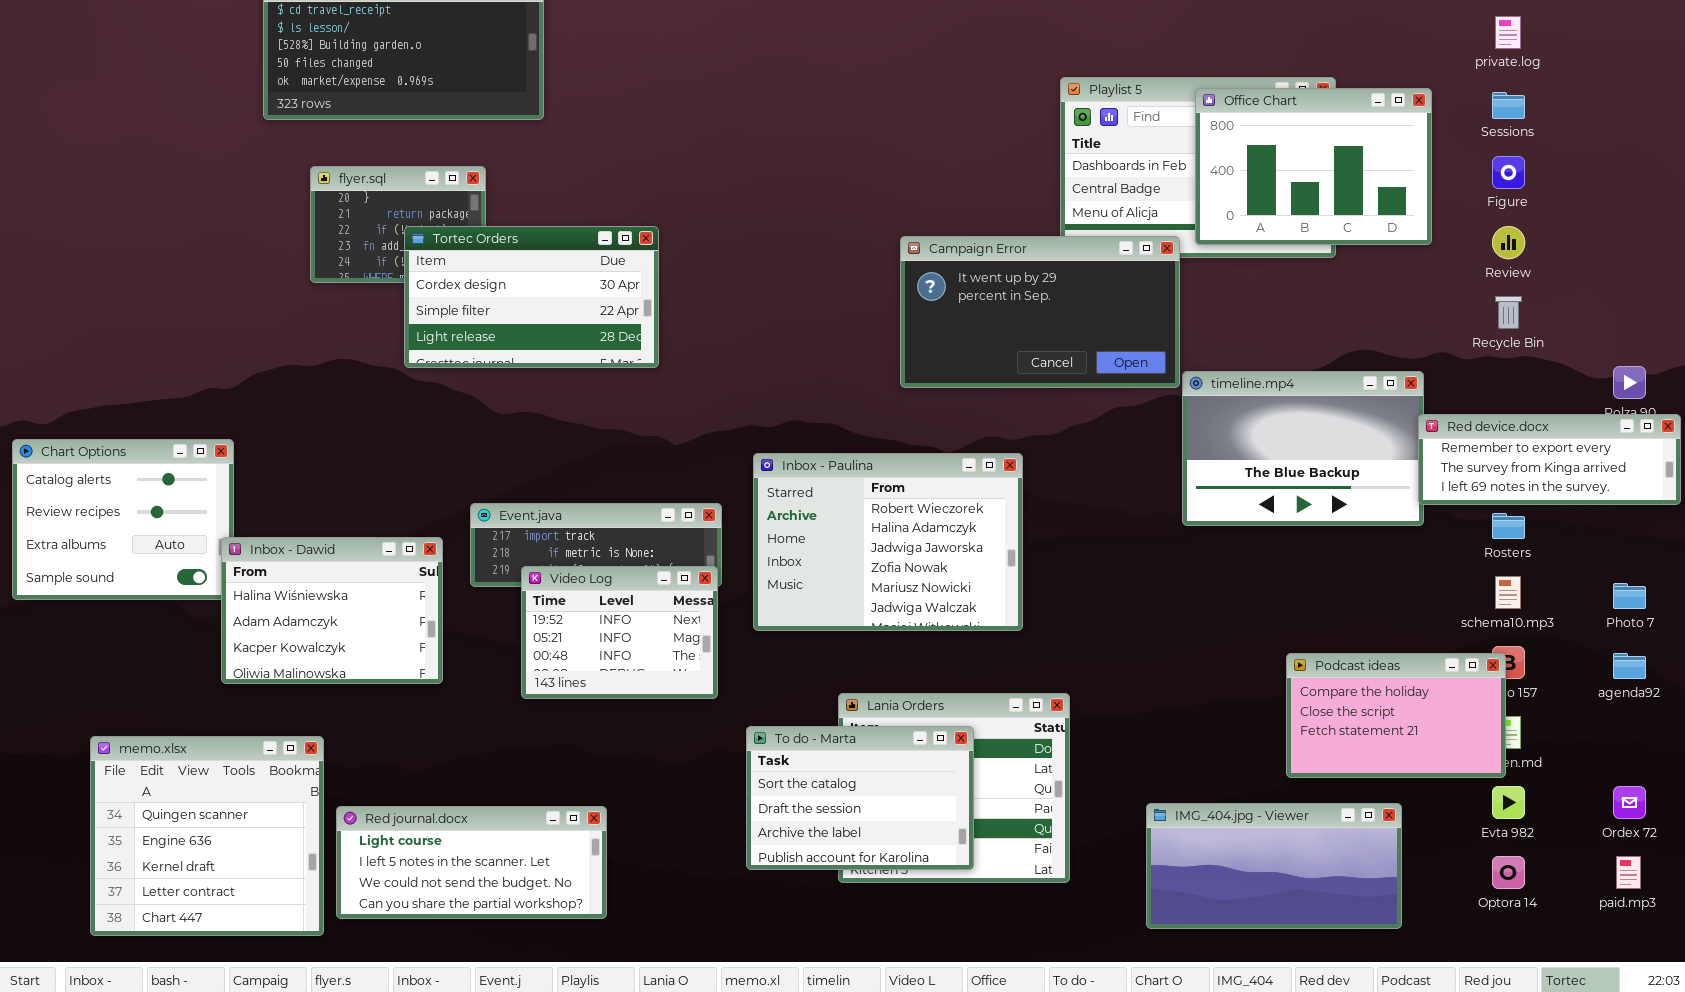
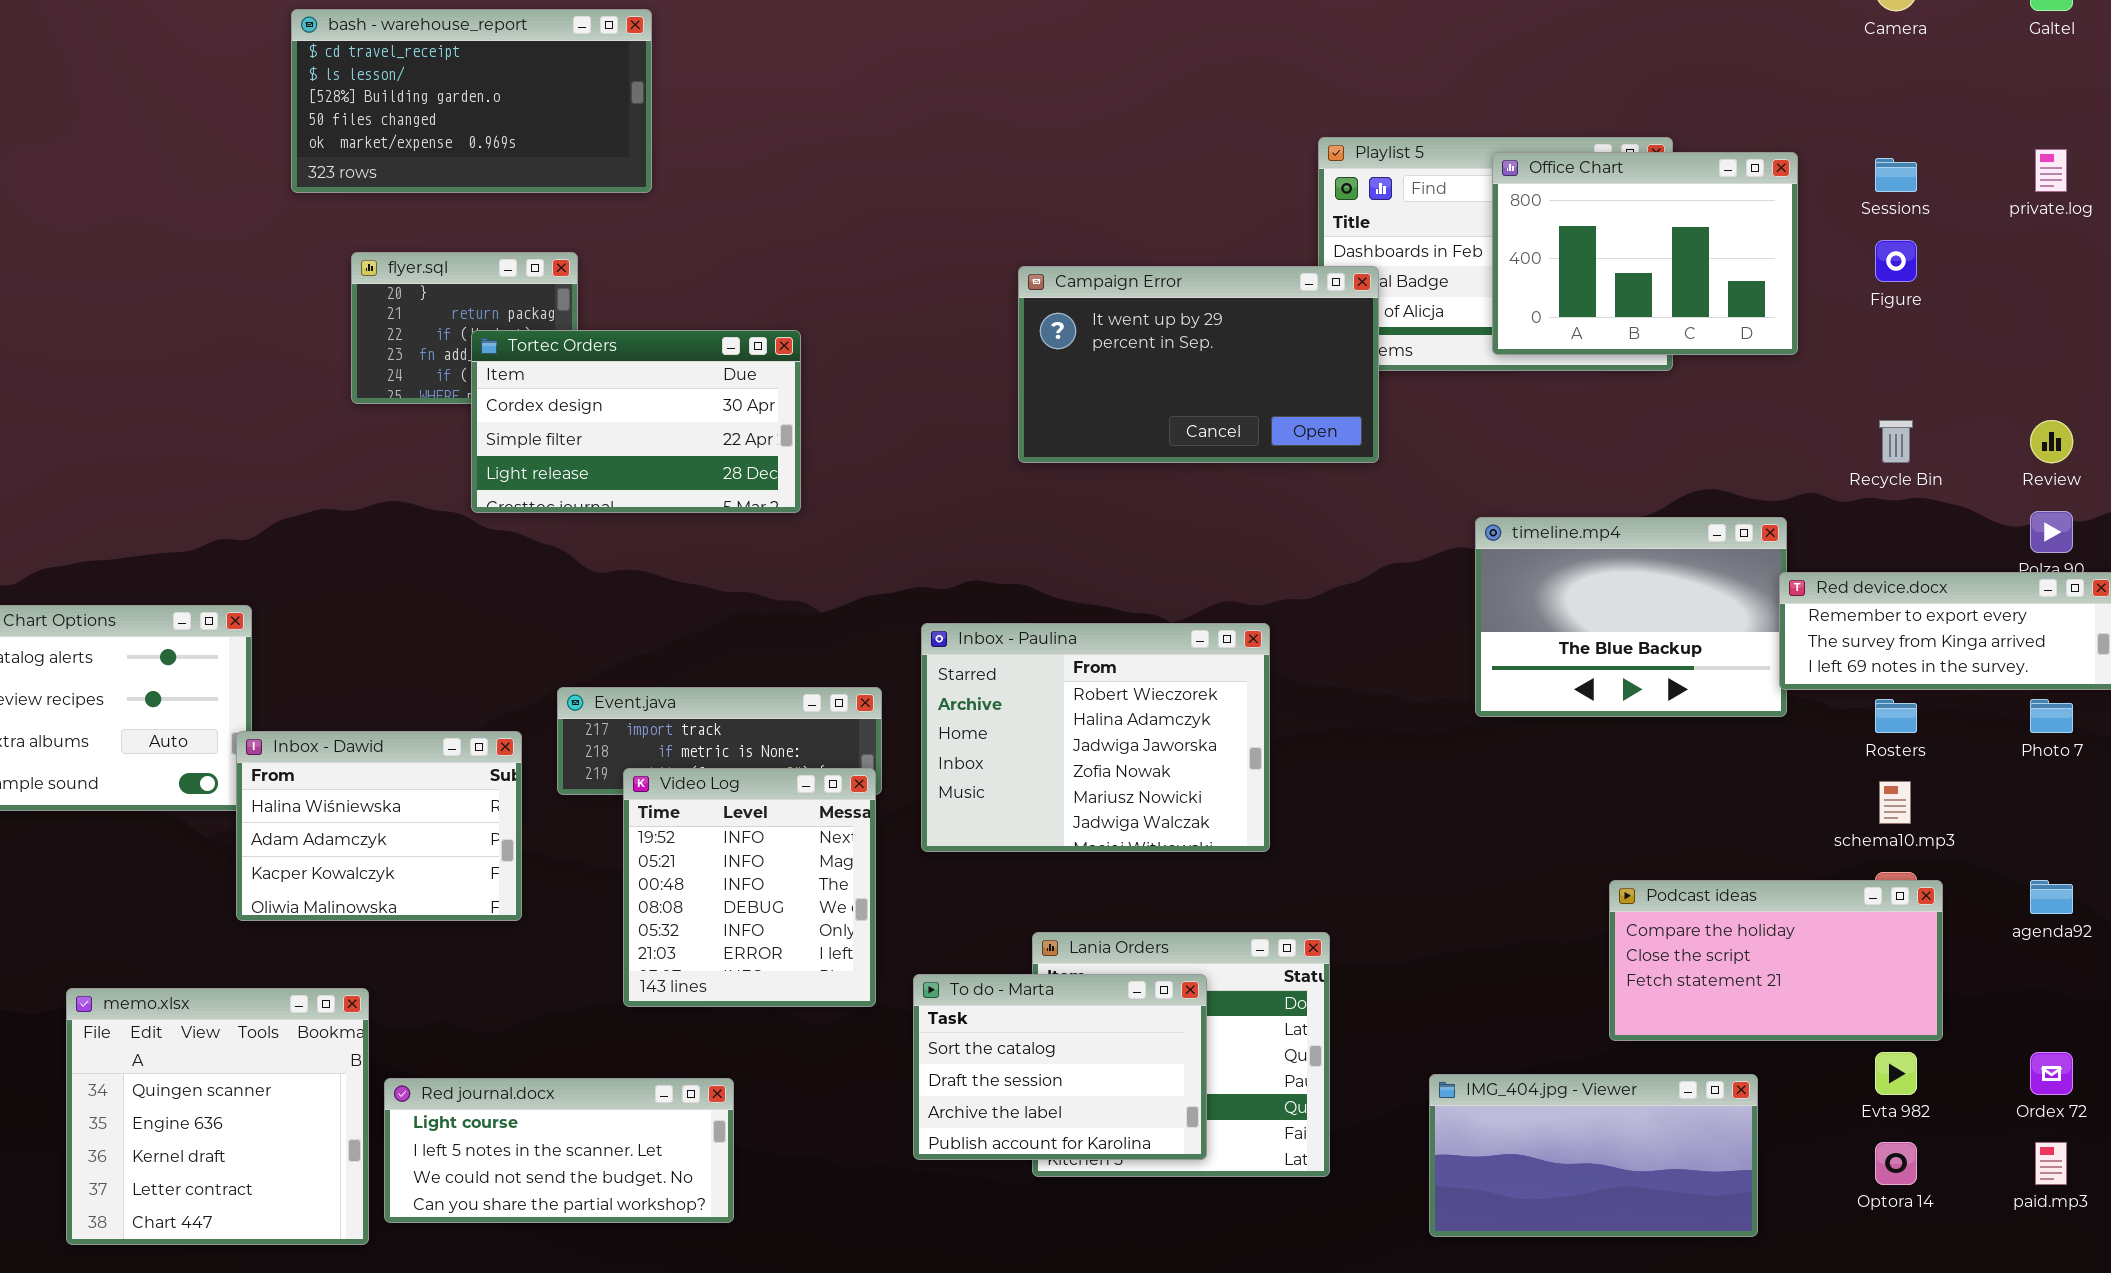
private.log: [1495,16,1521,49] -> [2035,149,2067,192], moved
Review: [1492,226,1525,259] -> [2030,420,2073,463], moved
Campaign Error: [900,236,1180,388] -> [1018,266,1379,463], moved
Video Log: [521,566,718,699] -> [623,768,876,1007], resized
Photo 7: [1613,583,1646,609] -> [2030,699,2073,733], moved
Podcast ideas: [1286,653,1506,778] -> [1609,880,1943,1041], resized

